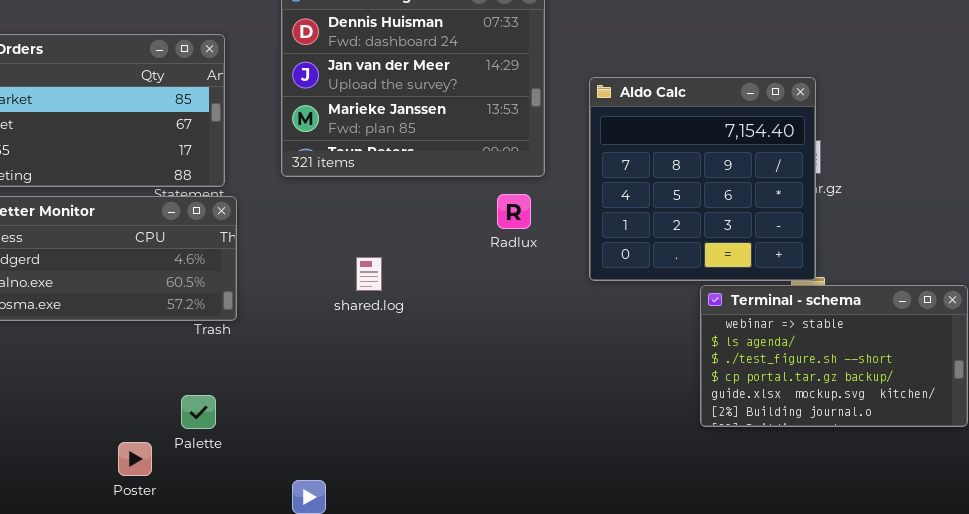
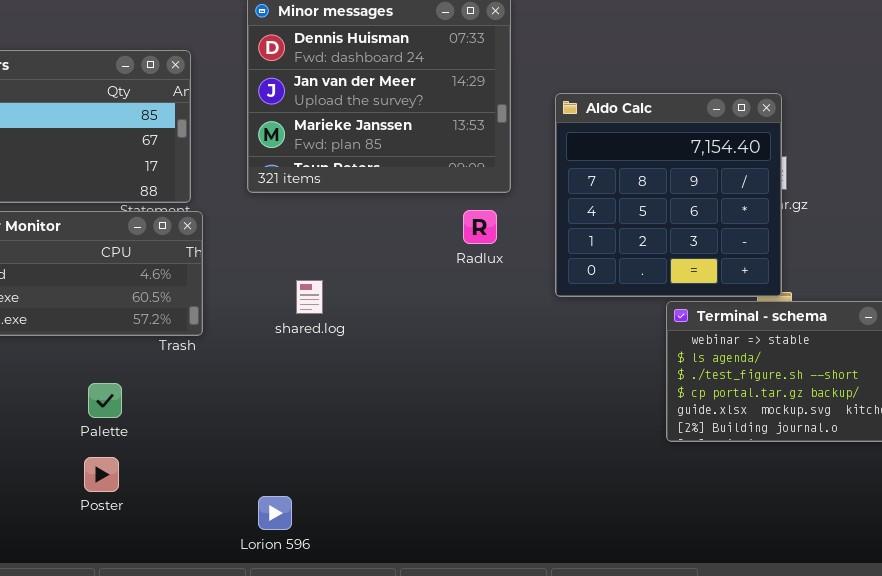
shared.log: [356,257,382,291] -> [296,280,323,314], moved
Palette: [181,395,216,429] -> [88,383,122,418], moved

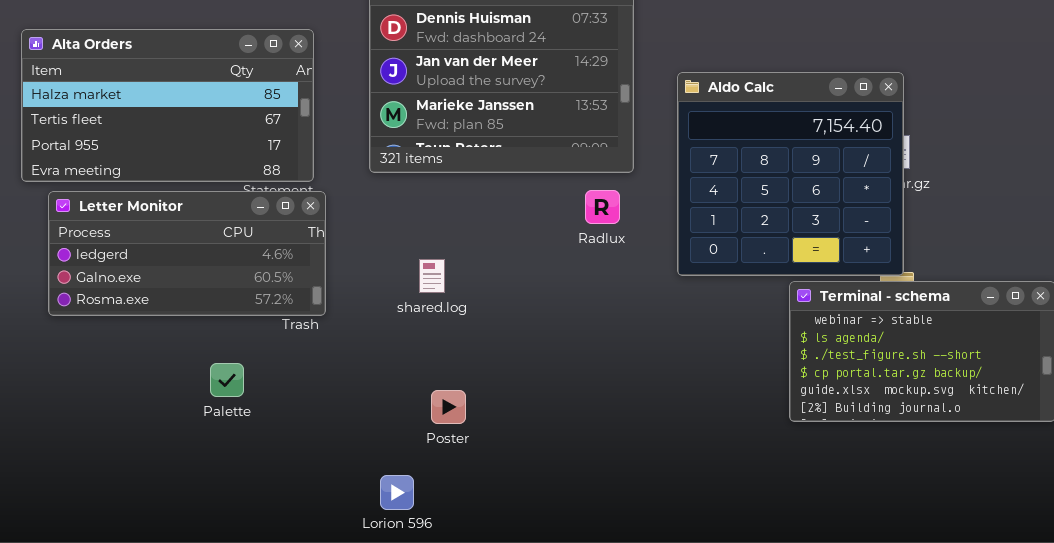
Poster: [84,457,119,492] -> [431,390,466,424], moved

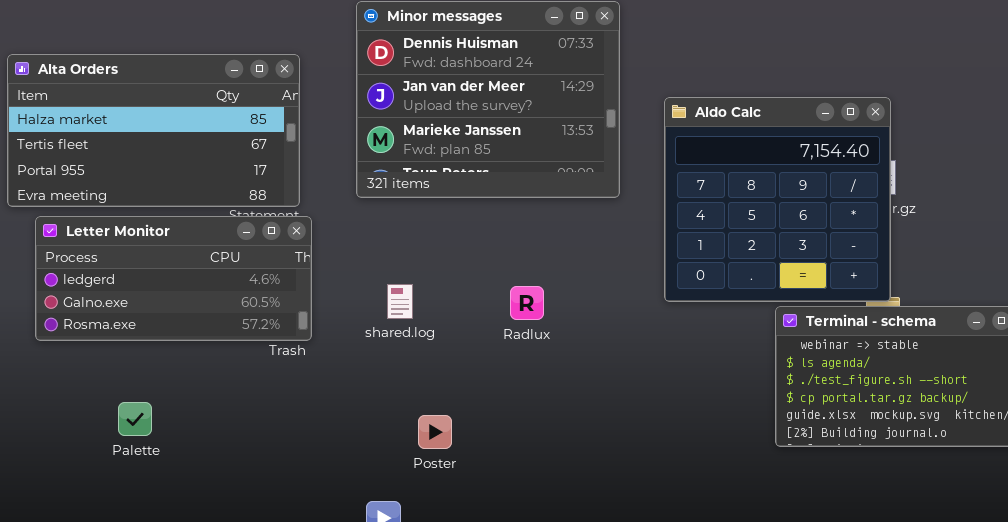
Radlux: [585,190,620,224] -> [510,286,544,320], moved
shared.log: [419,259,445,293] -> [387,284,413,319], moved
Palette: [210,363,244,397] -> [118,402,152,436], moved

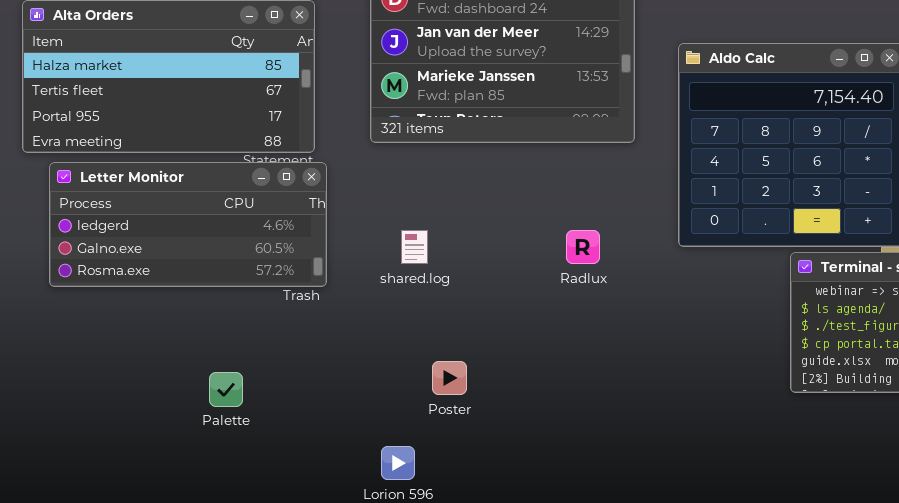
Radlux: [510,286,544,320] -> [566,230,600,264], moved
Palette: [118,402,152,436] -> [209,372,243,407], moved

